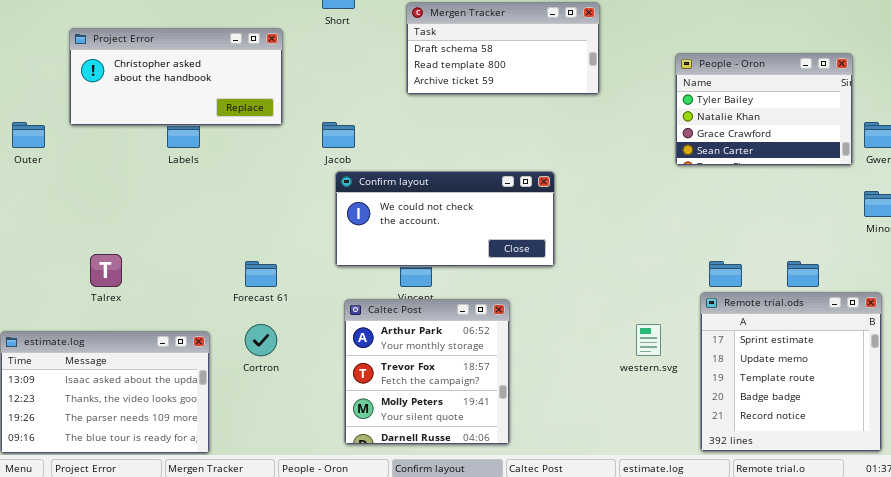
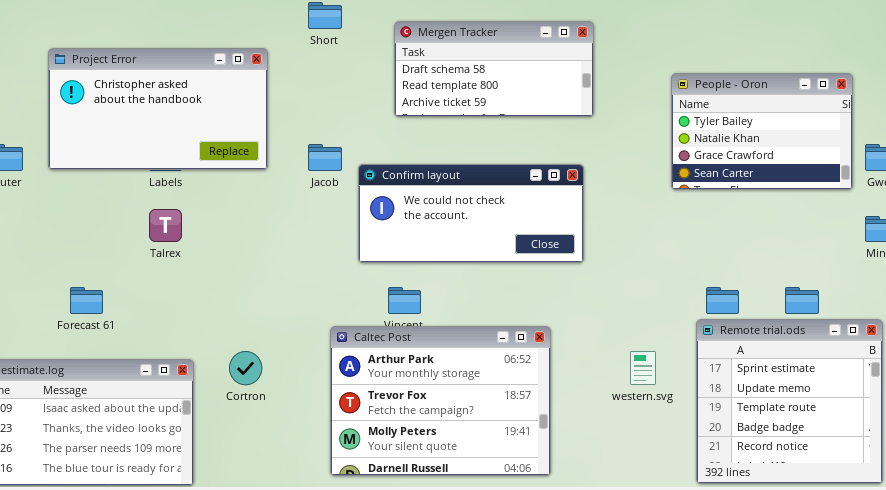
Project Error: [69,28,283,126] -> [48,48,268,170], resized
Confirm layout: [335,171,555,267] -> [358,164,584,263], moved
Talrex: [90,254,122,287] -> [149,209,182,242], moved
Forecast 61: [245,261,277,287] -> [70,287,103,314], moved
Caltec Post: [344,299,510,445] -> [330,326,551,476], resized

